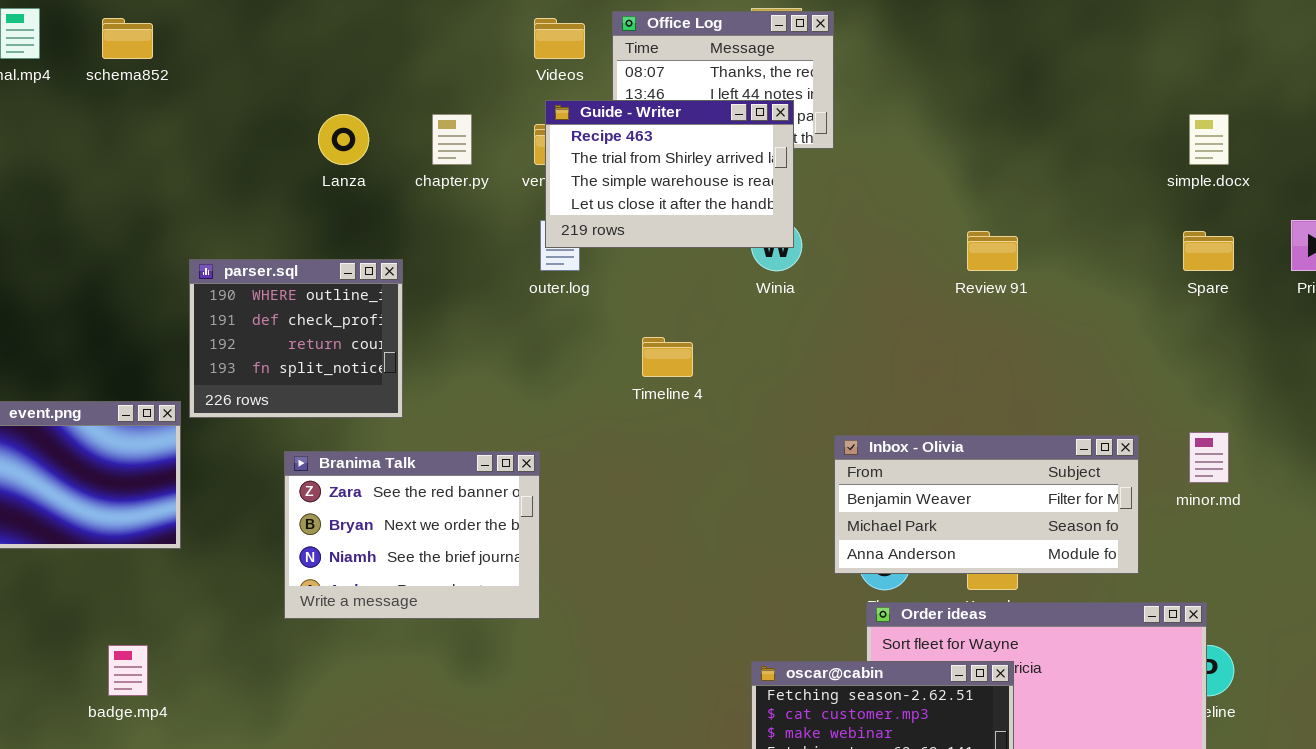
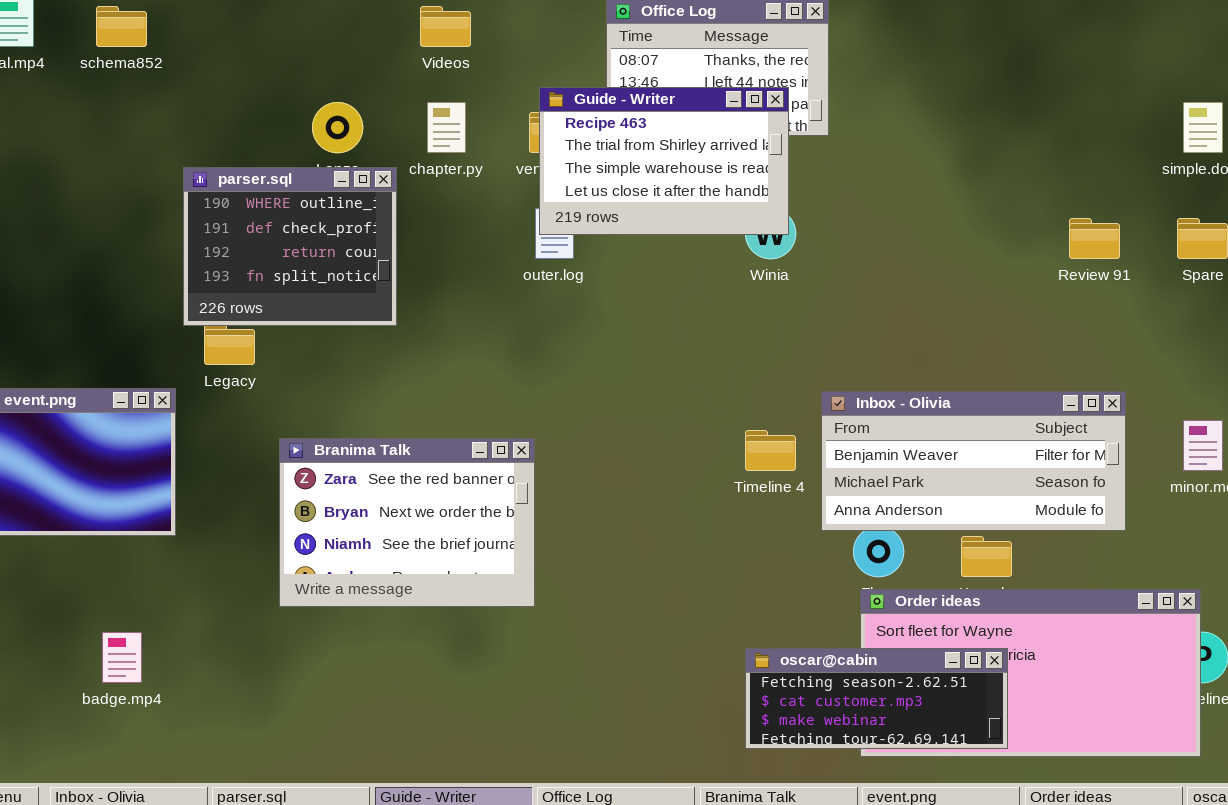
Videos: [534,18,585,59] -> [420,6,471,47], moved
Review 91: [967,231,1018,271] -> [1069,218,1120,259], moved
parser.sql: [189,259,403,418] -> [183,167,397,326], moved
Timeline 4: [642,337,693,377] -> [745,430,796,471], moved
Inbox - Olivia: [834,435,1139,574] -> [821,391,1126,531], moved

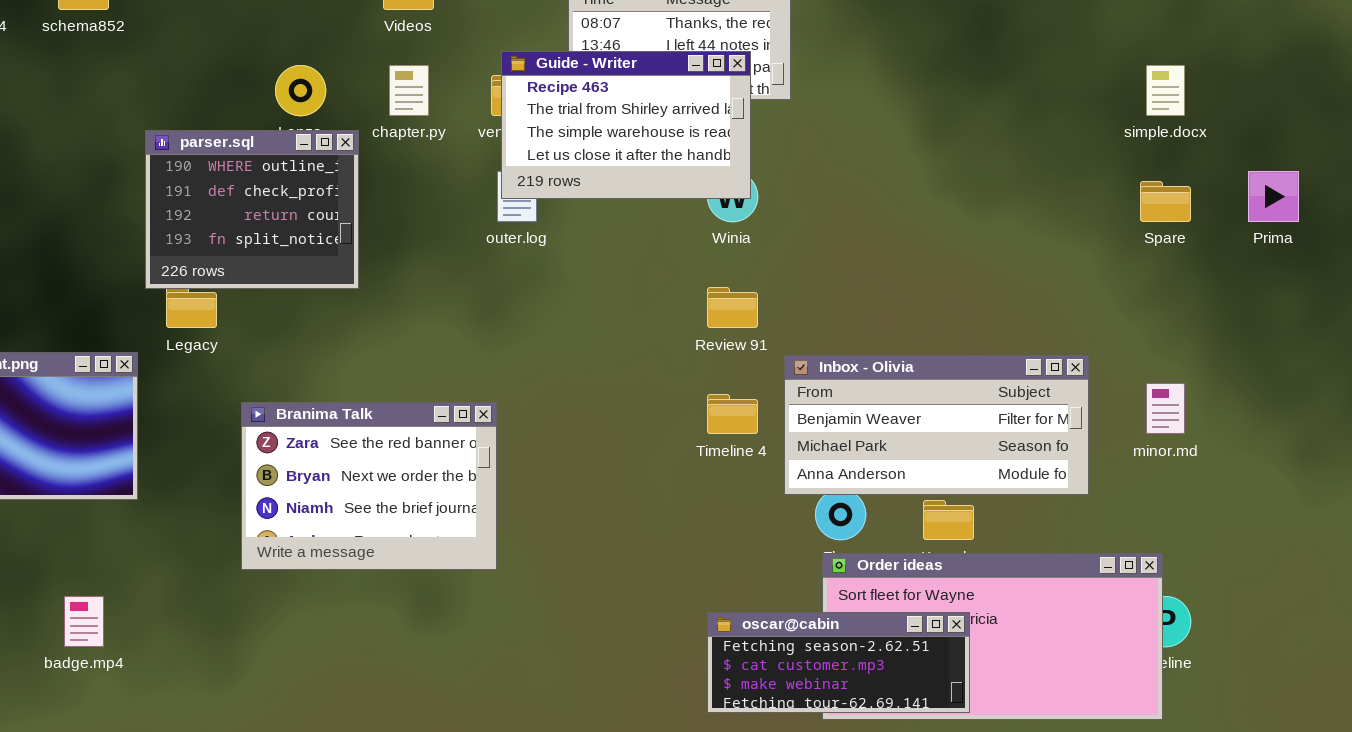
Review 91: [1069,218,1120,259] -> [707,287,758,328], moved

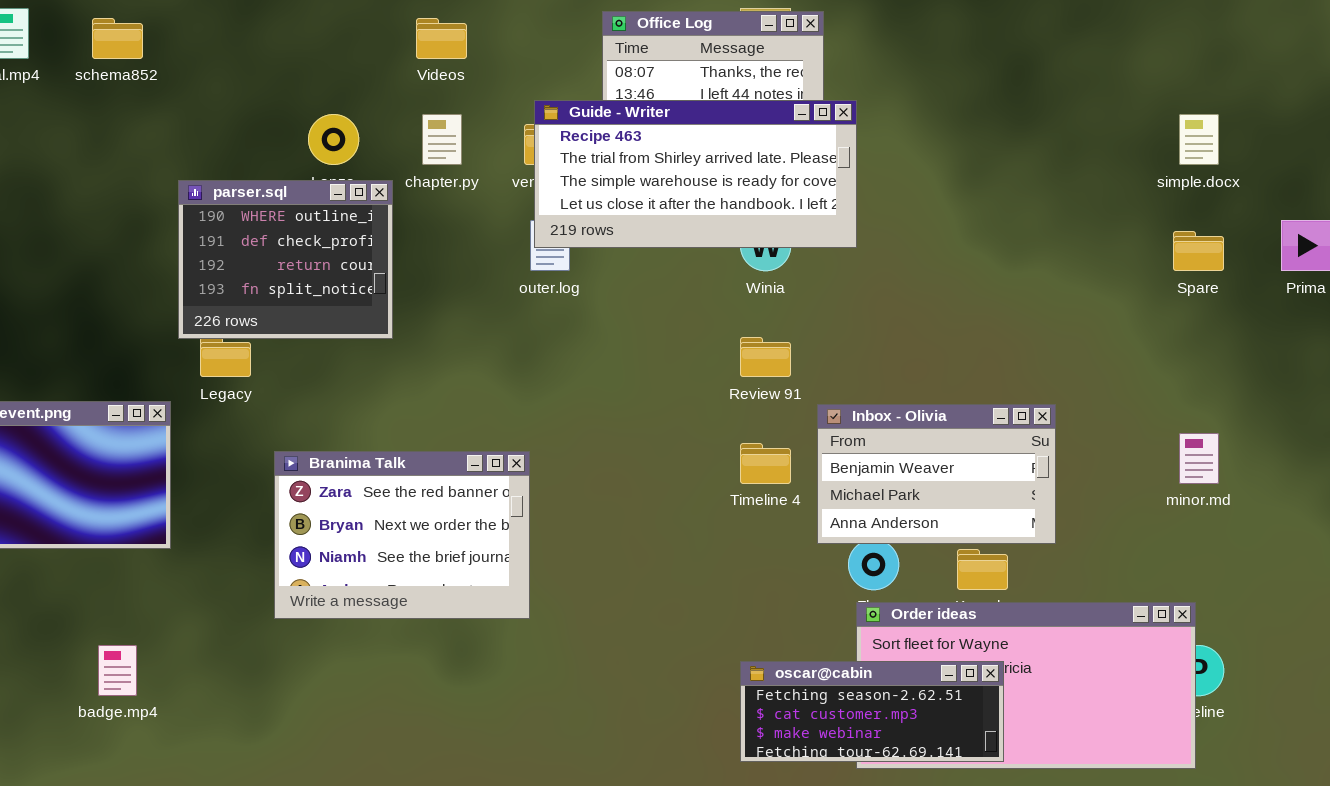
Guide - Writer: [501,51,751,199] -> [534,100,857,248], resized
Inbox - Olivia: [784,355,1089,495] -> [817,404,1056,544], resized

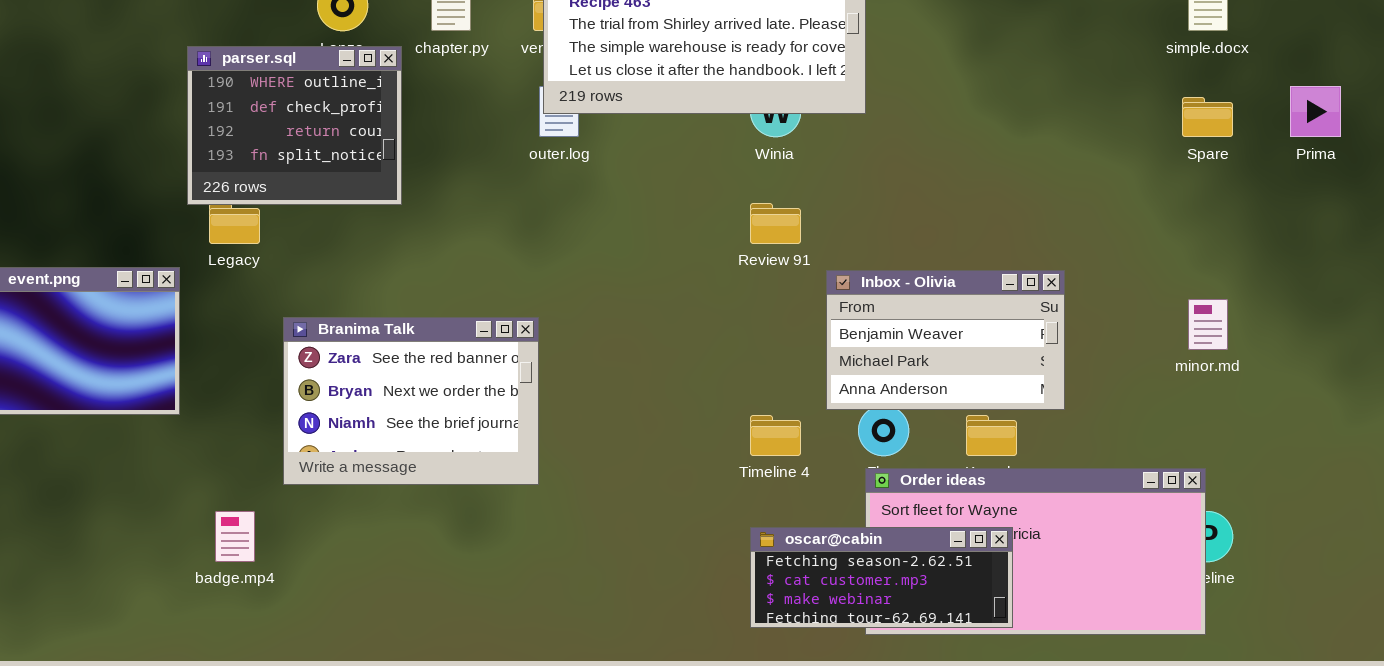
Timeline 4: [740,443,791,484] -> [750,415,801,456], moved
badge.mp4: [98,645,137,696] -> [215,511,255,562], moved

